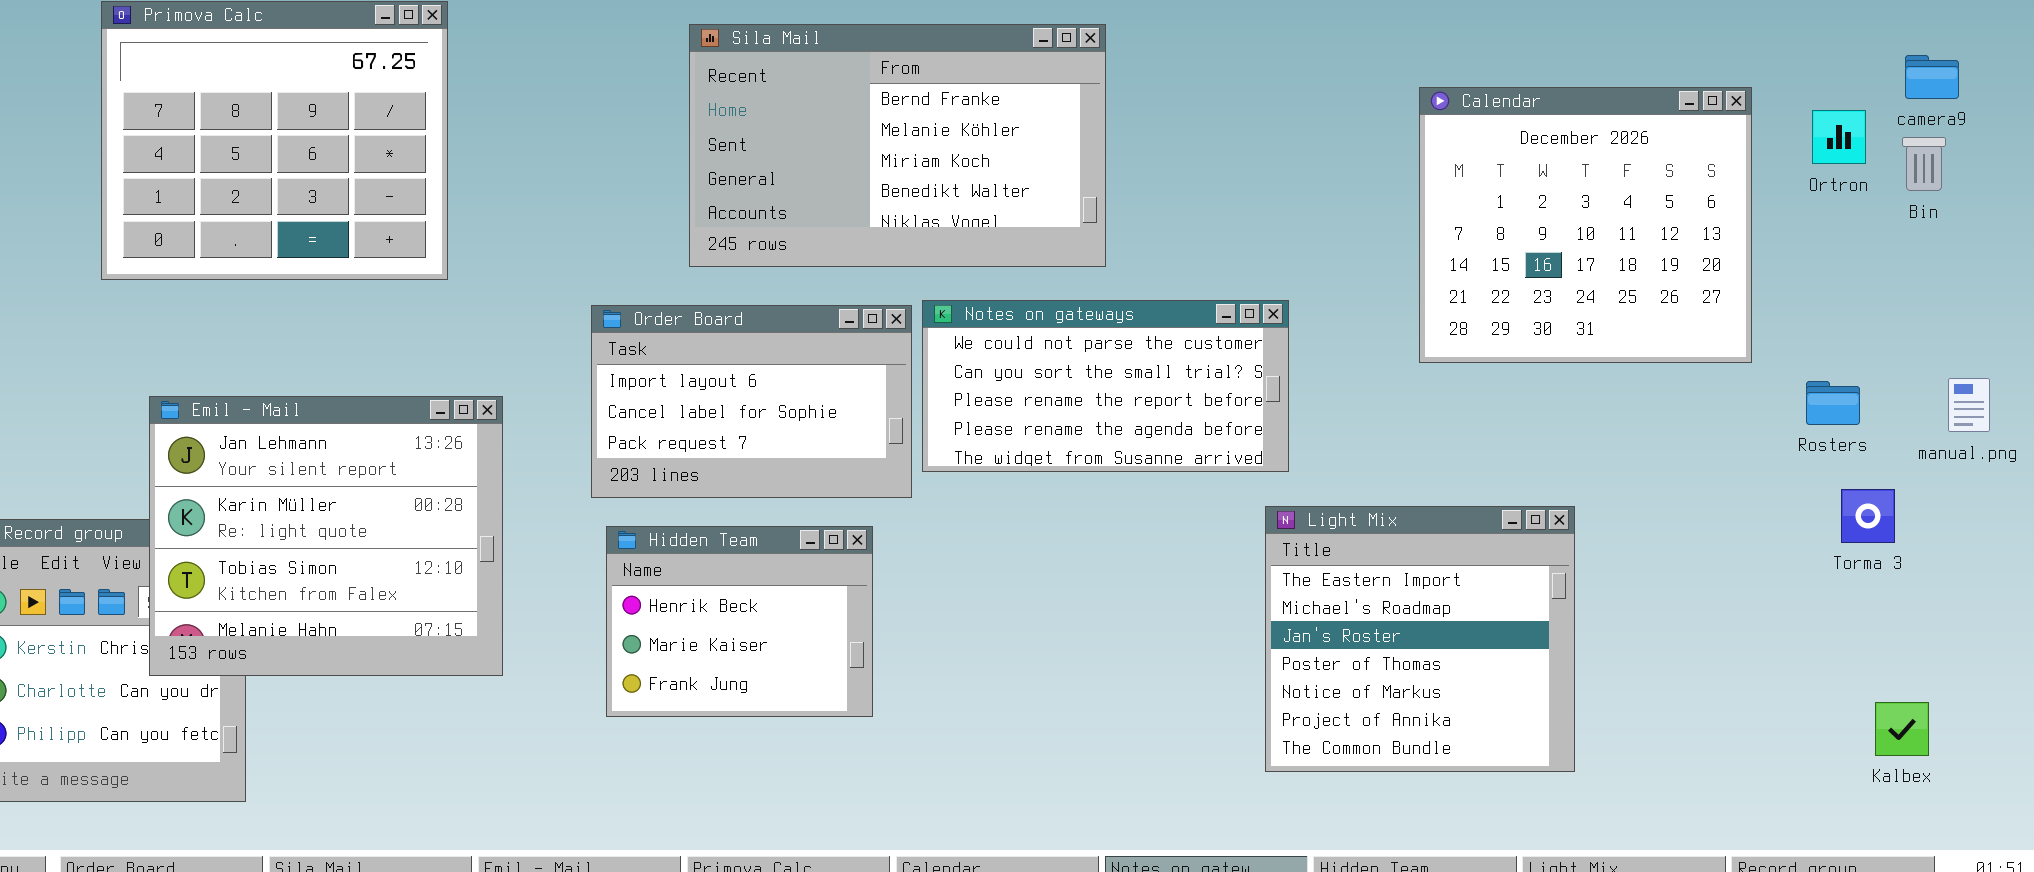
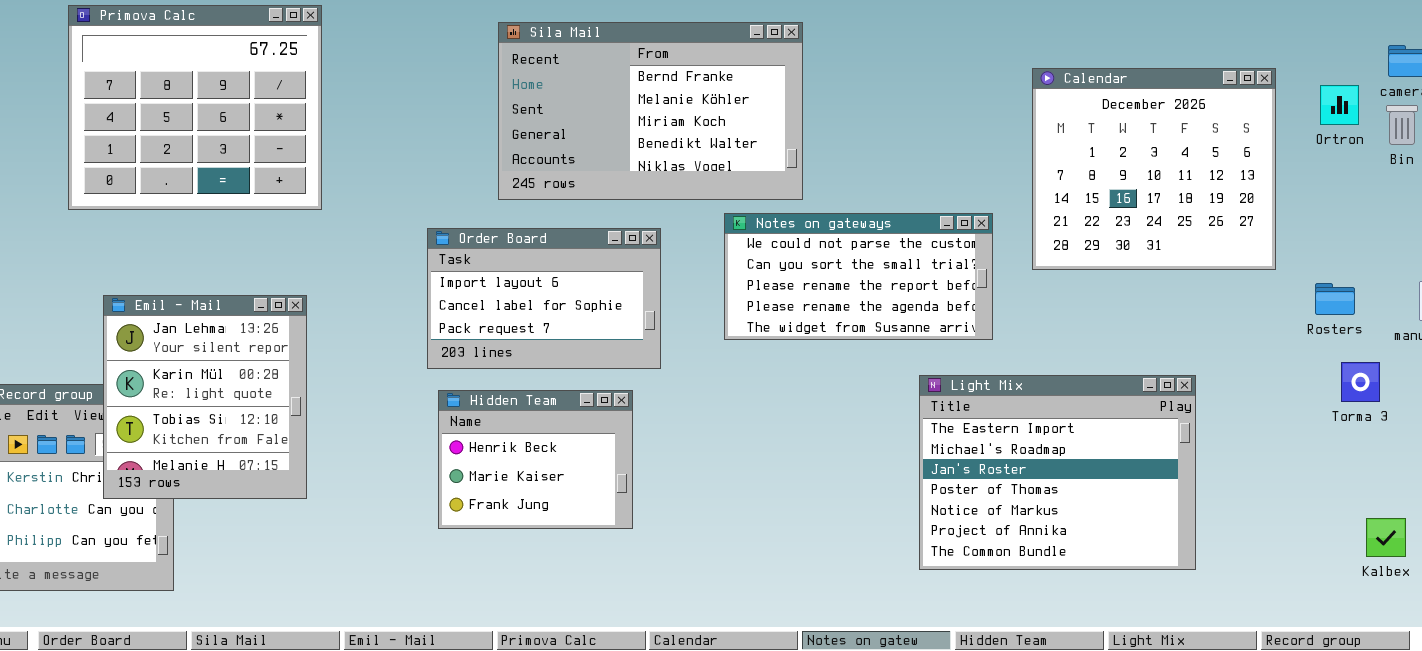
Notes on gateways: [922,300,1289,472] -> [724,213,993,340], moved
Emil - Mail: [149,396,503,676] -> [103,295,307,499], resized
Light Mix: [1265,506,1575,772] -> [919,375,1196,570], resized

